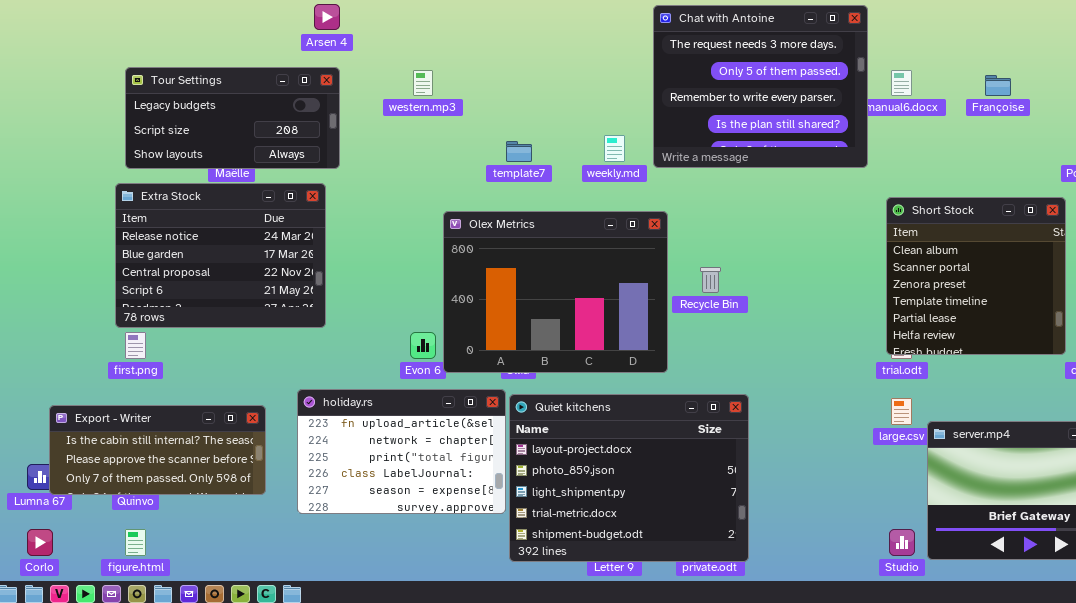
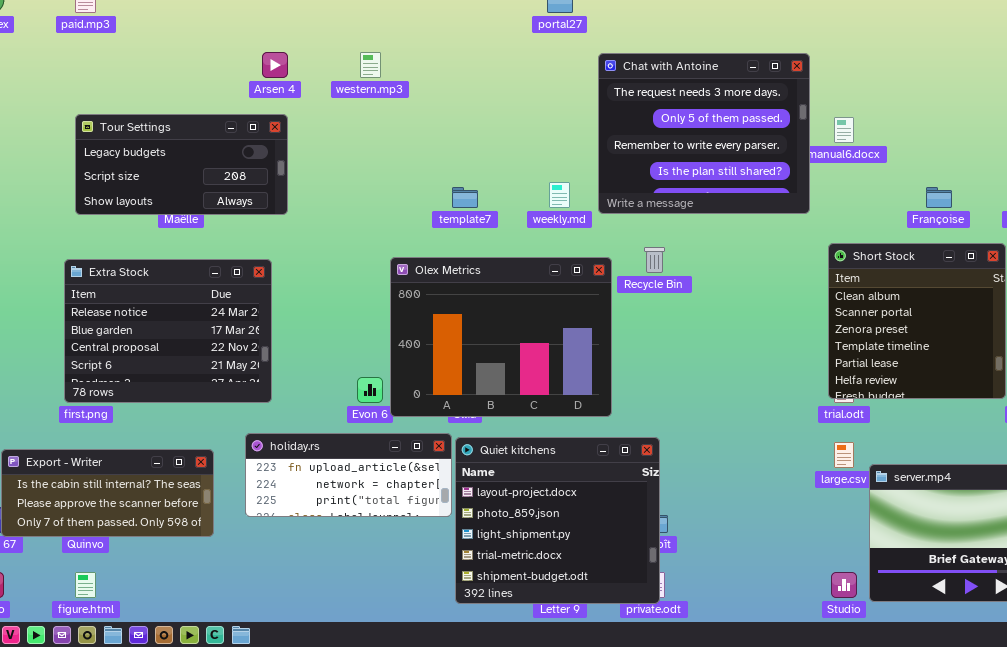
western.mp3: [413,70,433,96] -> [360,52,381,78], moved
Françoise: [985,75,1011,96] -> [926,187,952,208], moved
Extra Stock: [115,183,326,328] -> [64,259,272,403], moved
Recycle Bin: [700,267,721,293] -> [644,247,665,273], moved
holiday.rs: [297,389,506,514] -> [245,433,452,517], resized
Quiet kitchens: [509,394,749,562] -> [455,437,660,604], resized

